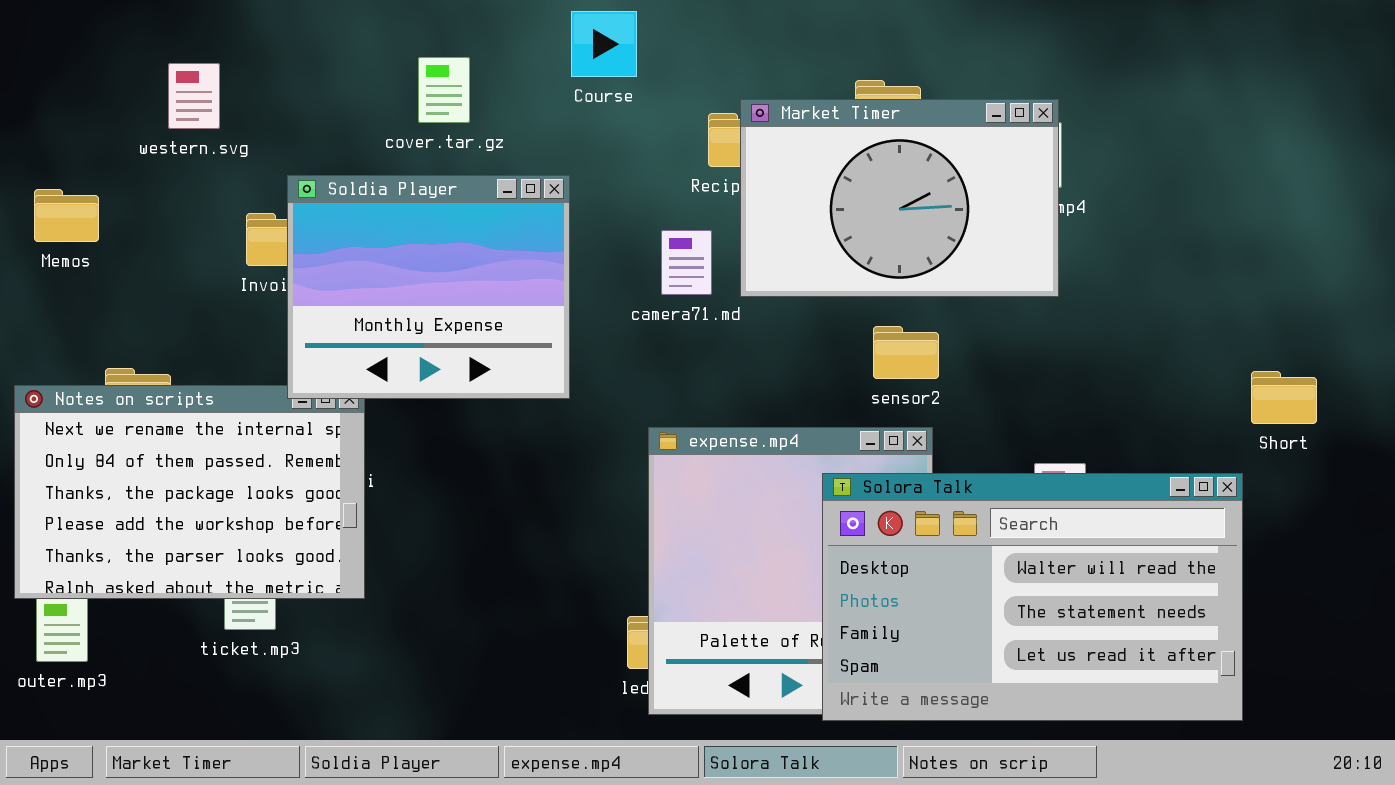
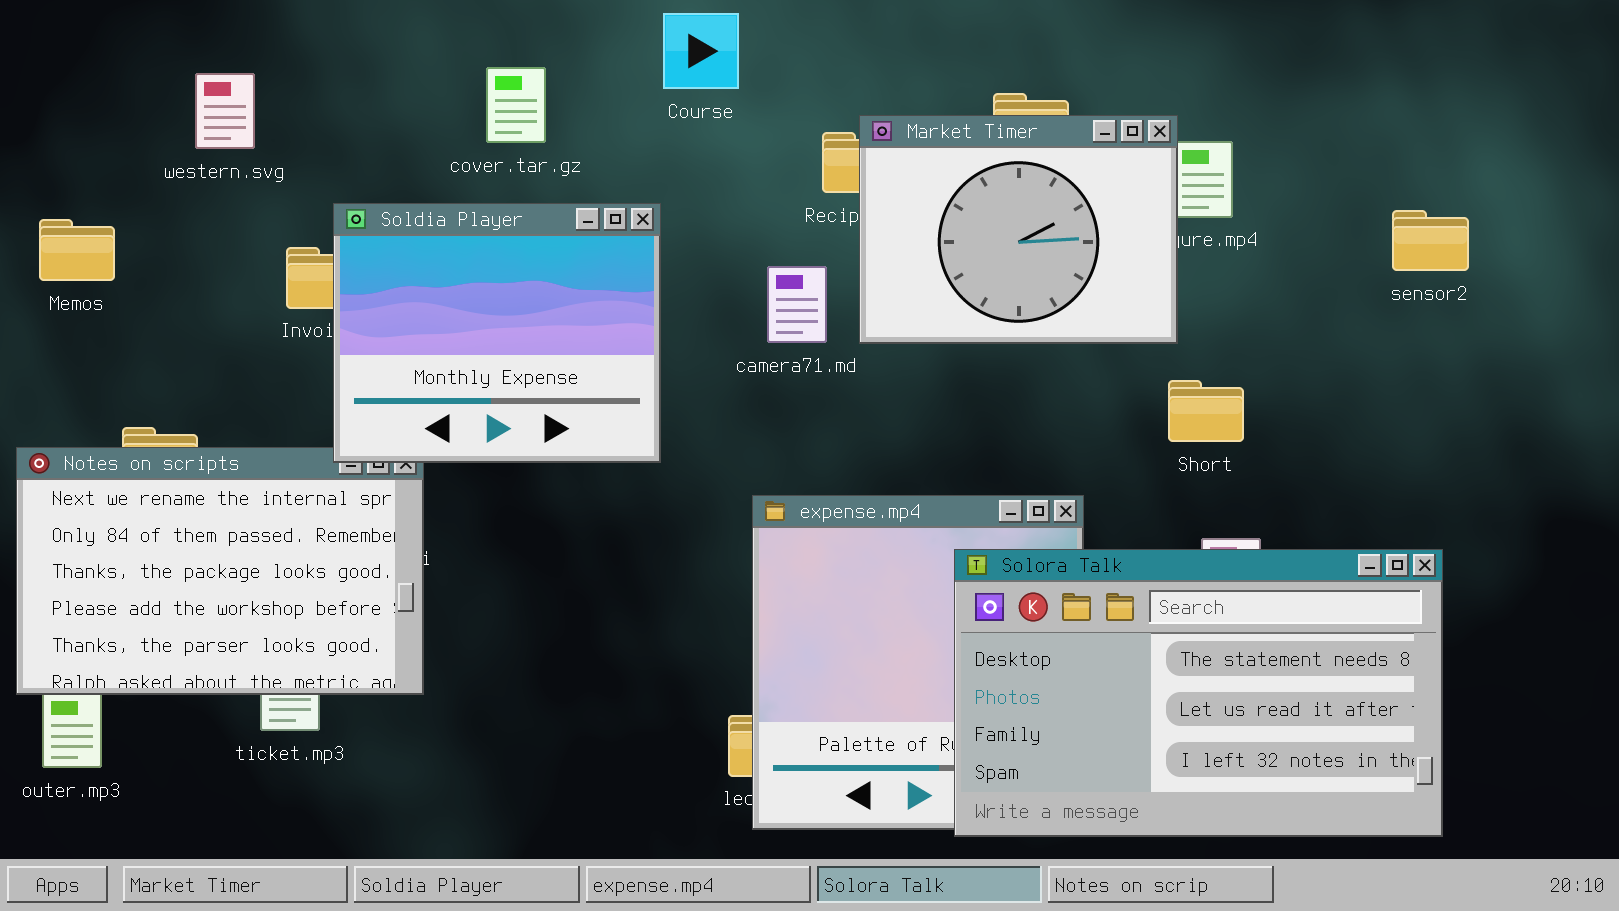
Market Timer: [740,99,1059,297] -> [859,115,1178,344], resized
sensor2: [873,326,939,379] -> [1392,210,1469,271], moved
Short: [1251,371,1317,424] -> [1168,380,1244,442], moved
Solora Talk: [822,473,1243,721] -> [954,549,1443,837], scrolled down 1 row

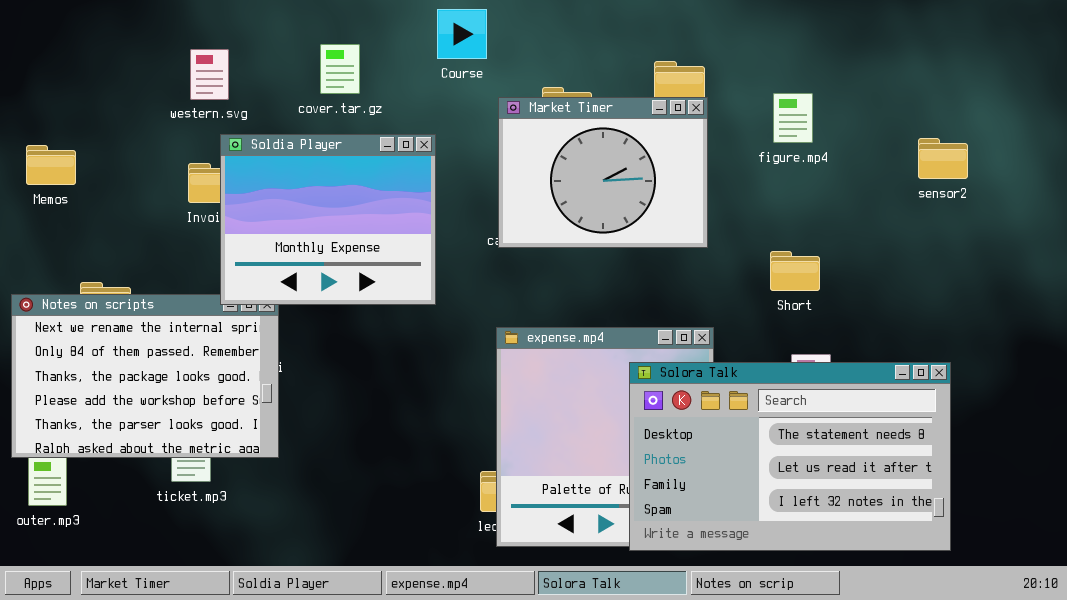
western.svg: [195,73,255,149] -> [190,49,229,100], moved
Market Timer: [859,115,1178,344] -> [498,97,708,248], moved

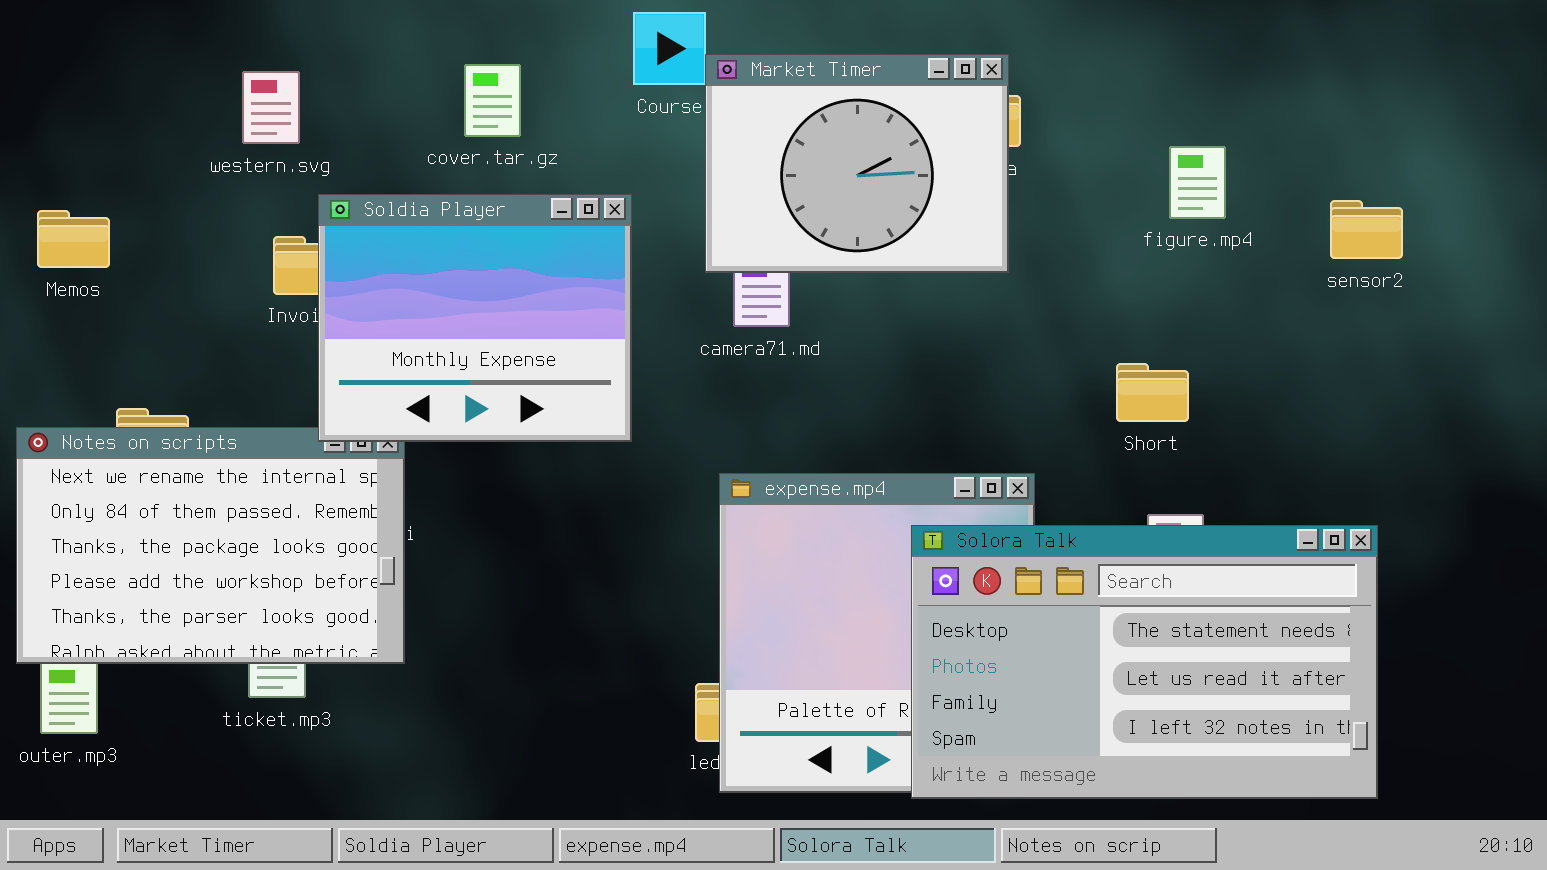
western.svg: [190,49,229,100] -> [242,71,300,144], moved
figure.mp4: [773,93,813,143] -> [1169,146,1226,219], moved
Market Timer: [498,97,708,248] -> [705,54,1009,273], moved

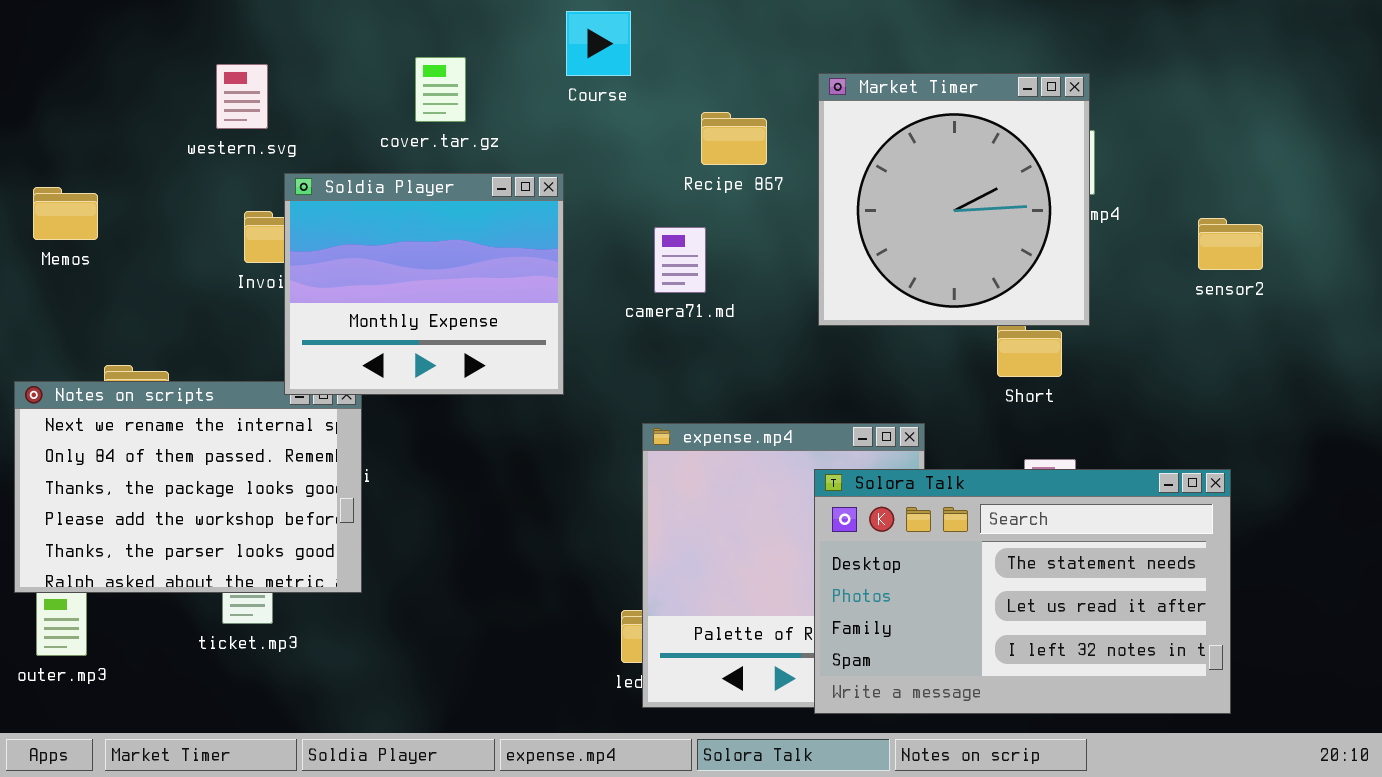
Market Timer: [705,54,1009,273] -> [818,73,1090,326], moved, resized
sensor2: [1330,200,1403,259] -> [1198,218,1263,270], moved

